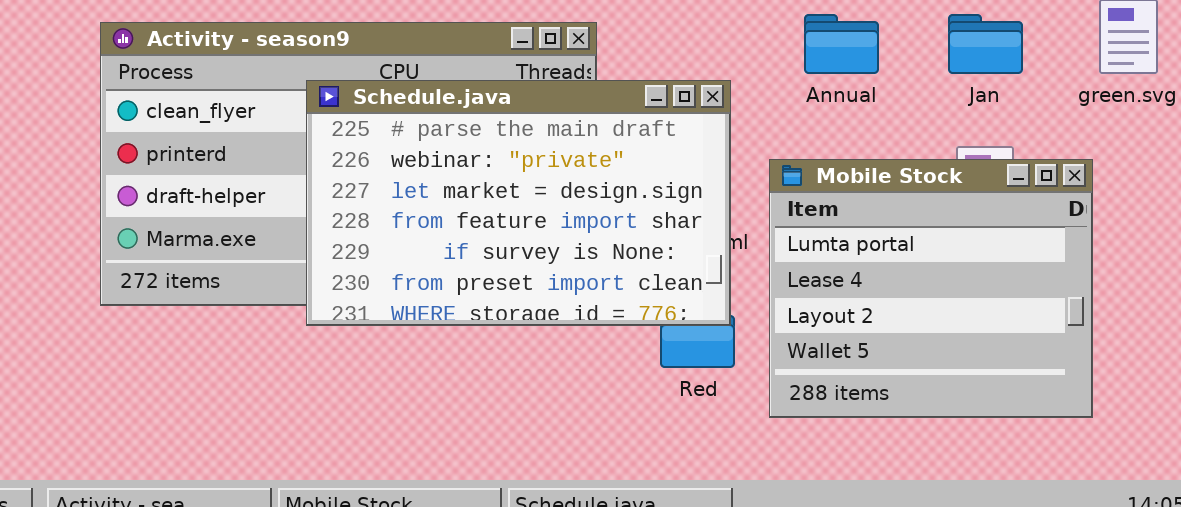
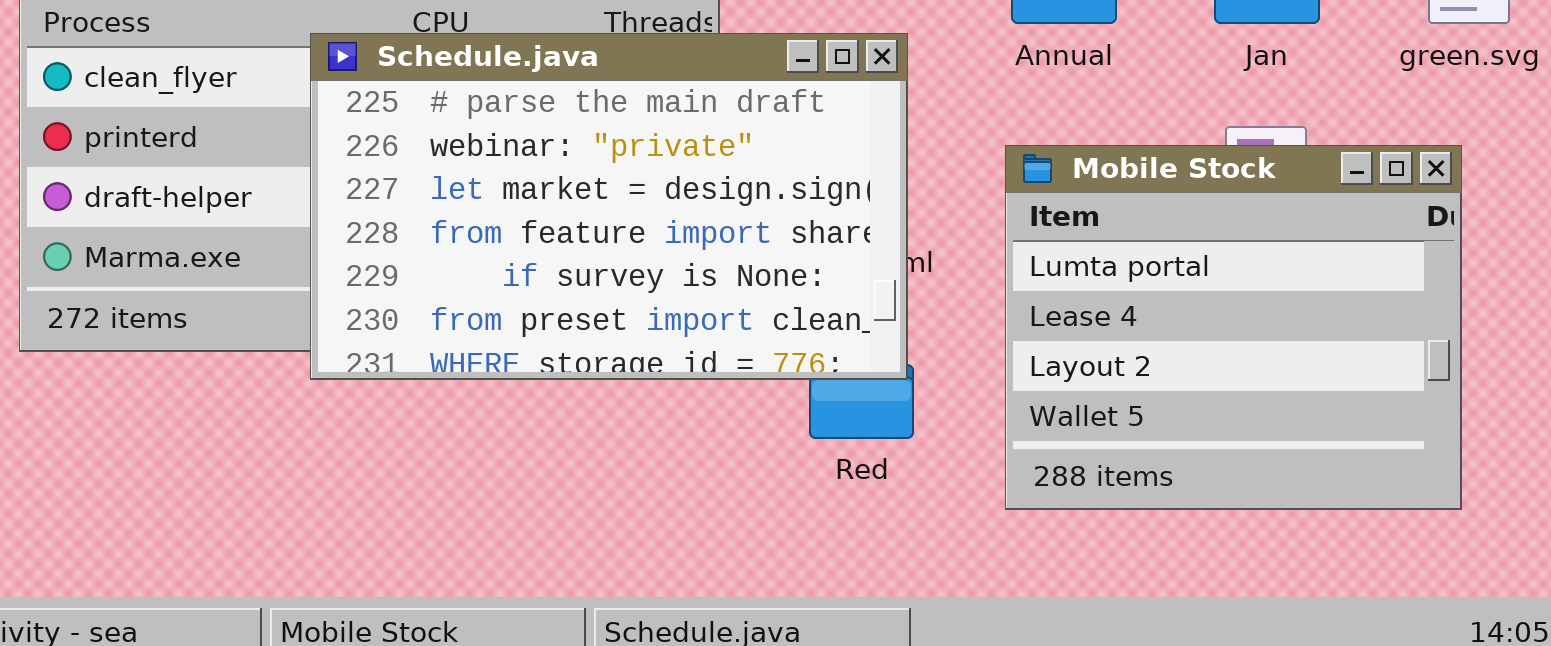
Mobile Stock: [769,159,1093,418] -> [1005,145,1462,510], moved

